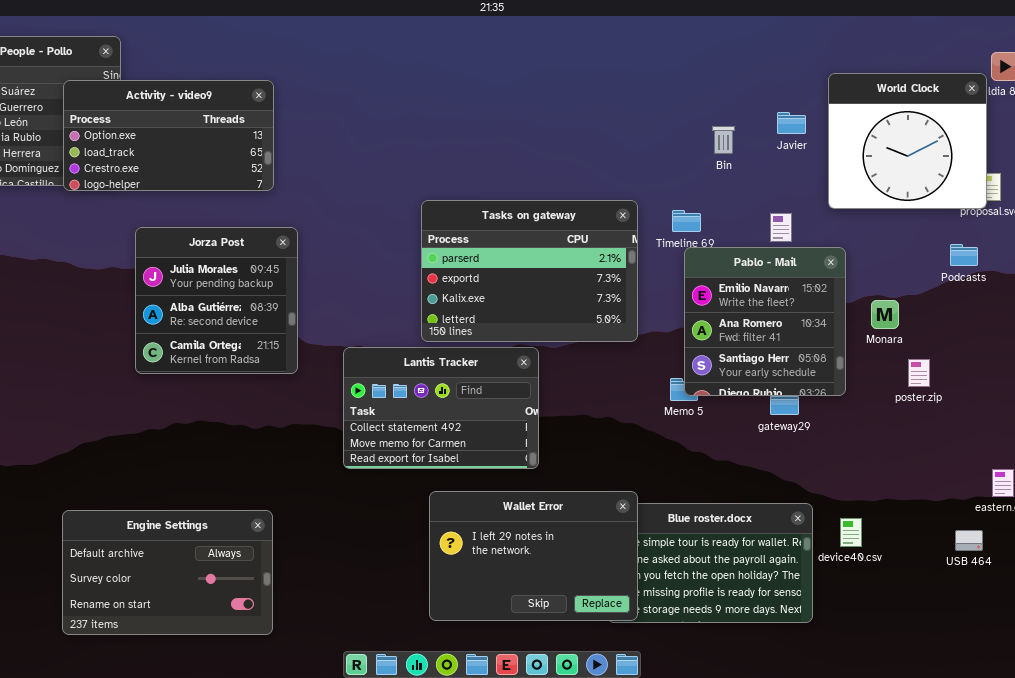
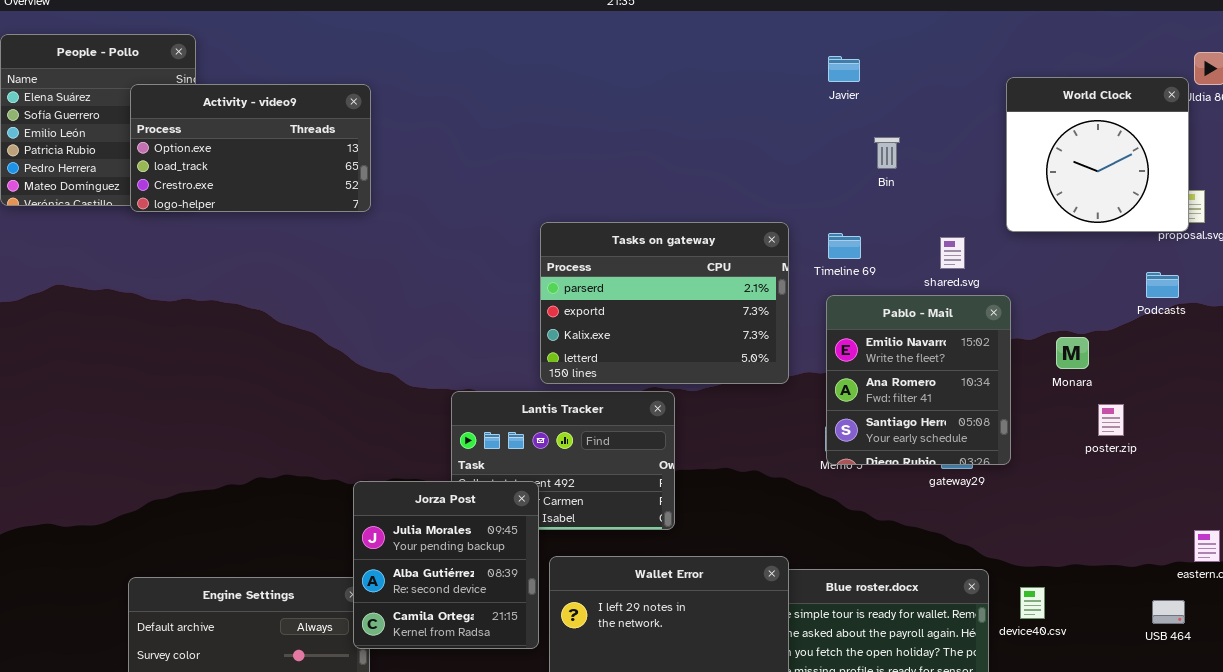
Javier: [777,112,806,134] -> [828,56,860,82], moved
Jorza Post: [135,227,298,374] -> [353,481,539,649], moved
Pablo - Mail: [684,247,846,396] -> [826,295,1011,465], moved

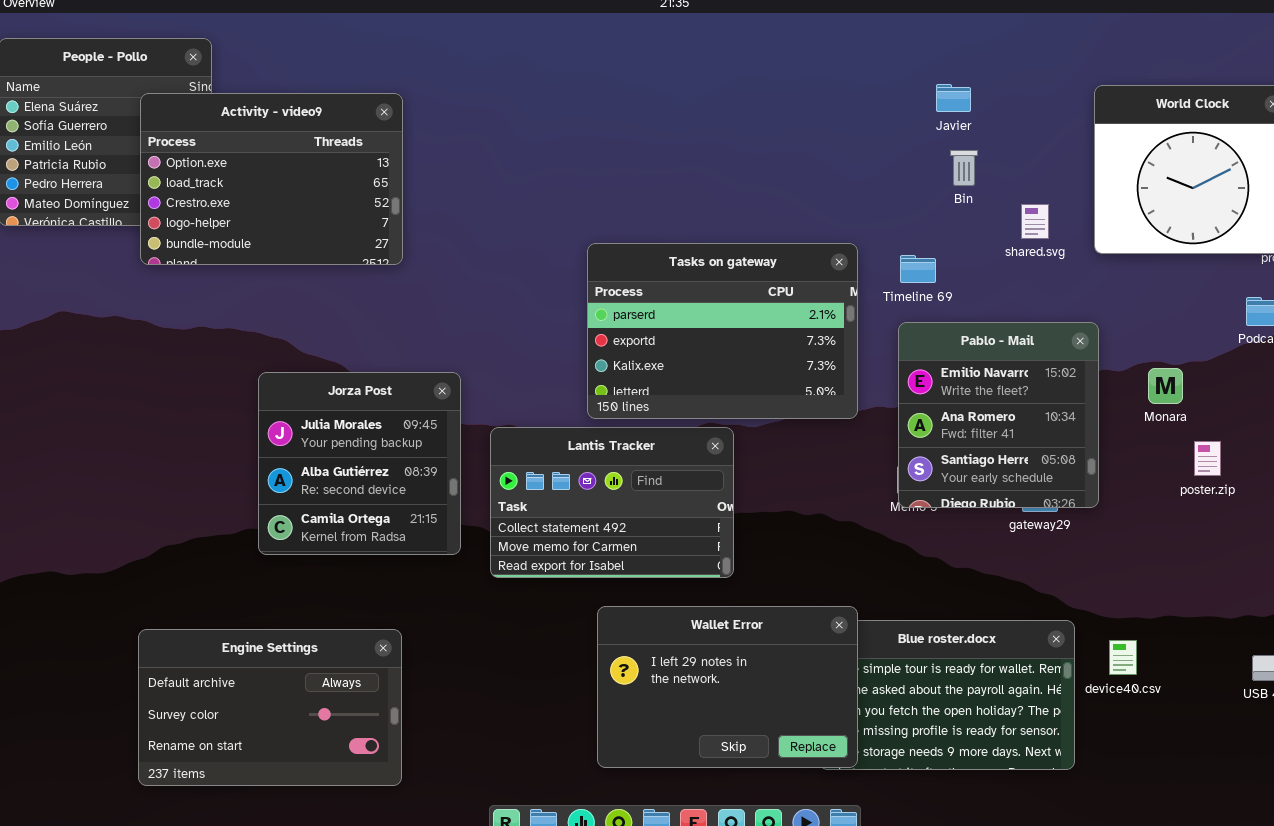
Javier: [828,56,860,82] -> [936,84,971,112], moved
Activity - video9: [130,84,371,212] -> [140,93,403,265], resized
shared.svg: [940,237,965,269] -> [1021,204,1049,239], moved
Jorza Post: [353,481,539,649] -> [258,372,461,555], moved

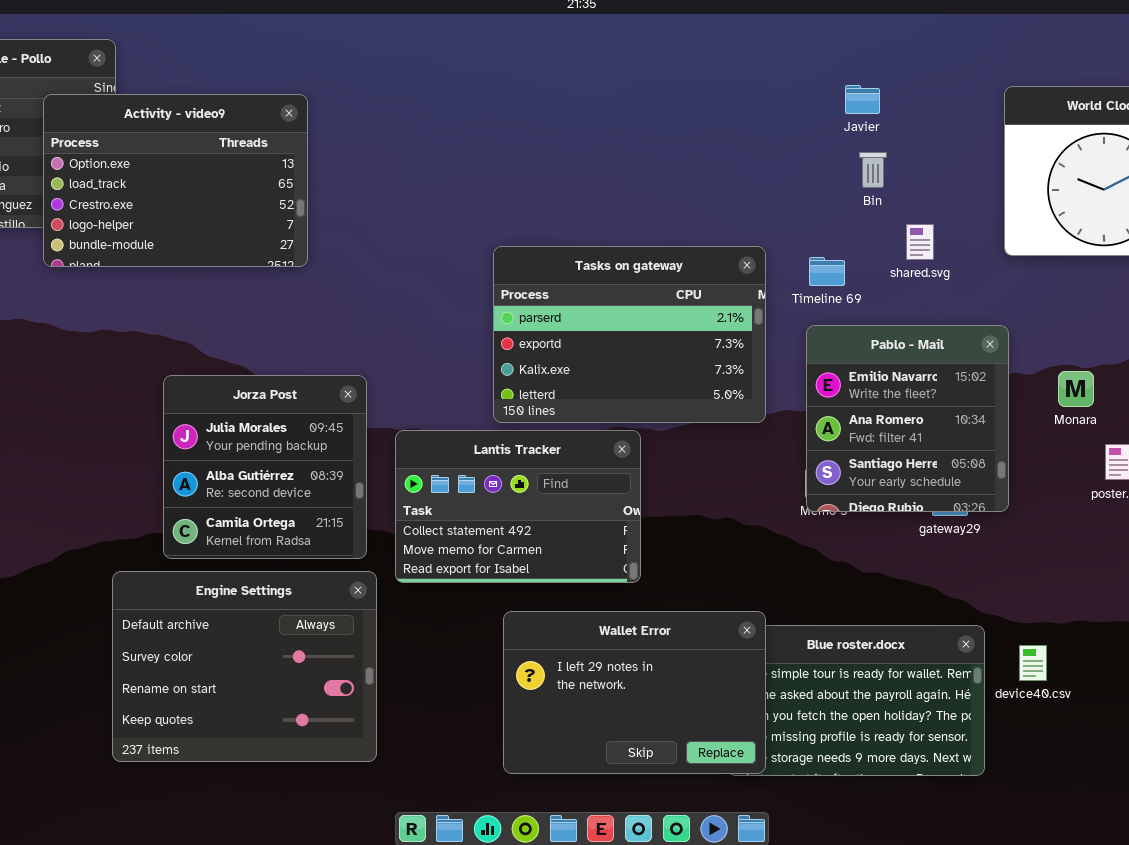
shared.svg: [1021,204,1049,239] -> [906,224,934,260], moved
Engine Settings: [138,629,402,786] -> [112,571,377,762], moved, resized

